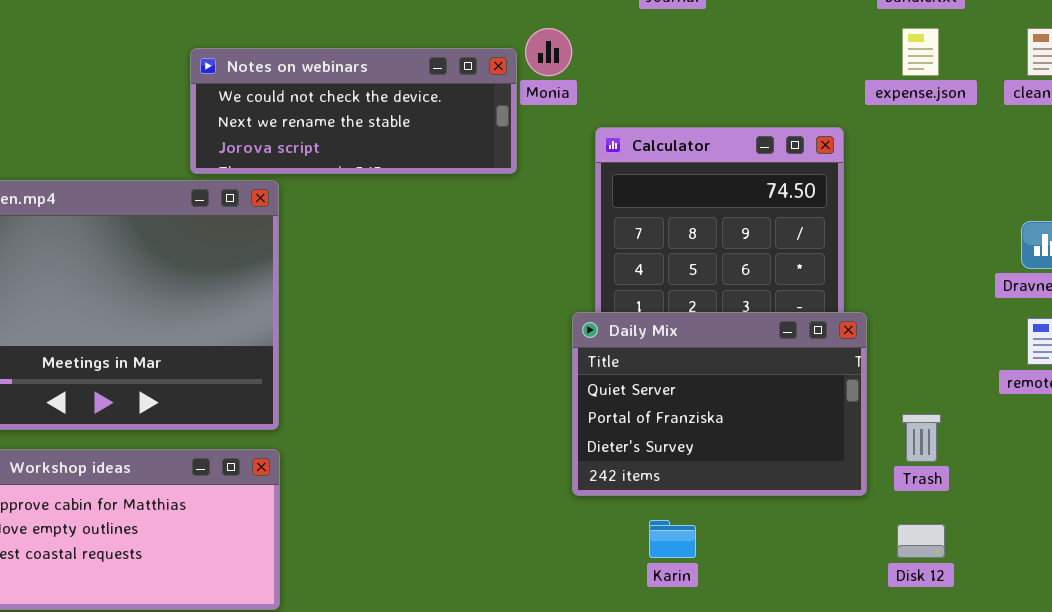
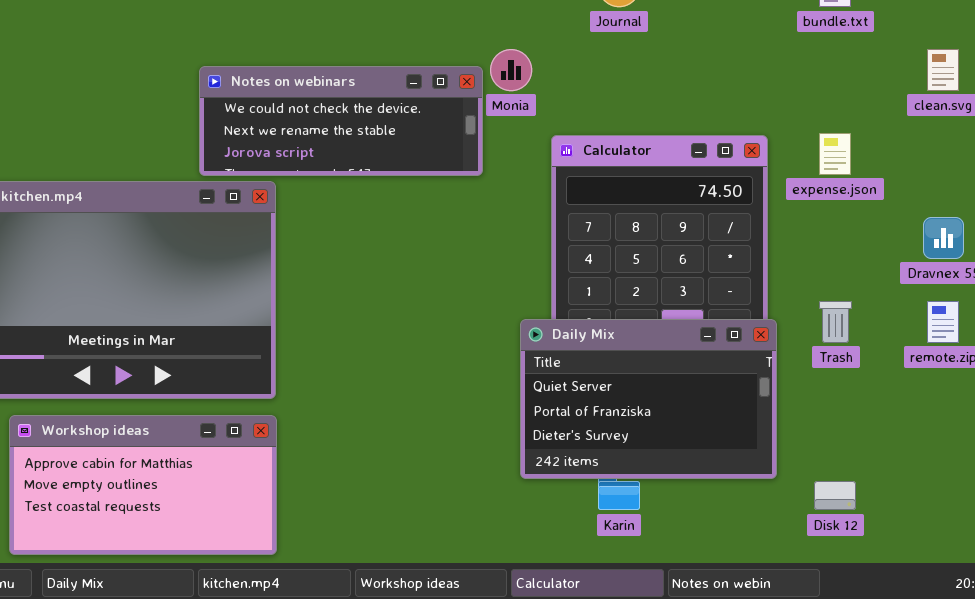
expense.json: [902,28,939,76] -> [819,133,851,175], moved
Daily Mix: [572,312,867,496] -> [520,319,777,479], moved
Trash: [902,414,941,462] -> [819,301,852,343], moved

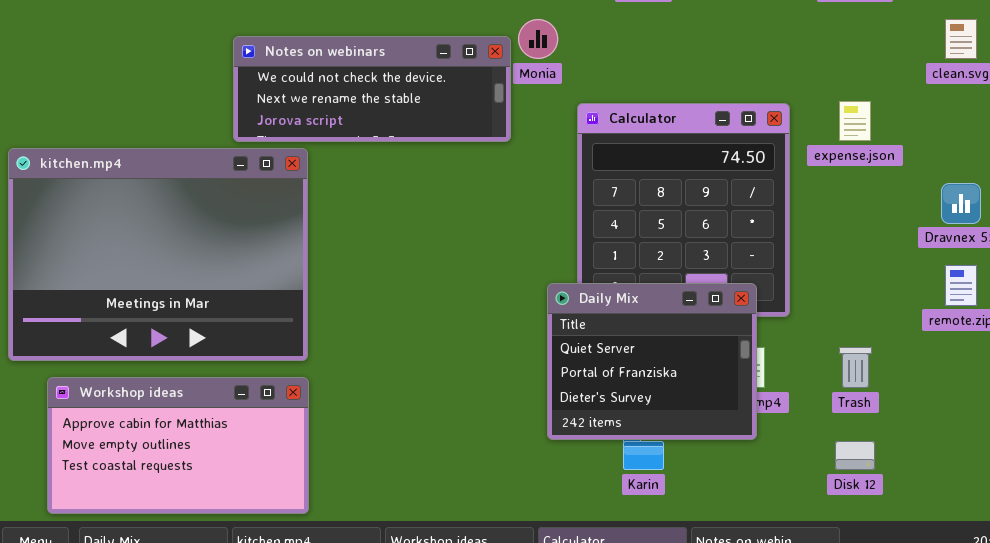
Trash: [819,301,852,343] -> [839,347,872,388], moved
Daily Mix: [520,319,777,479] -> [547,283,757,440], resized

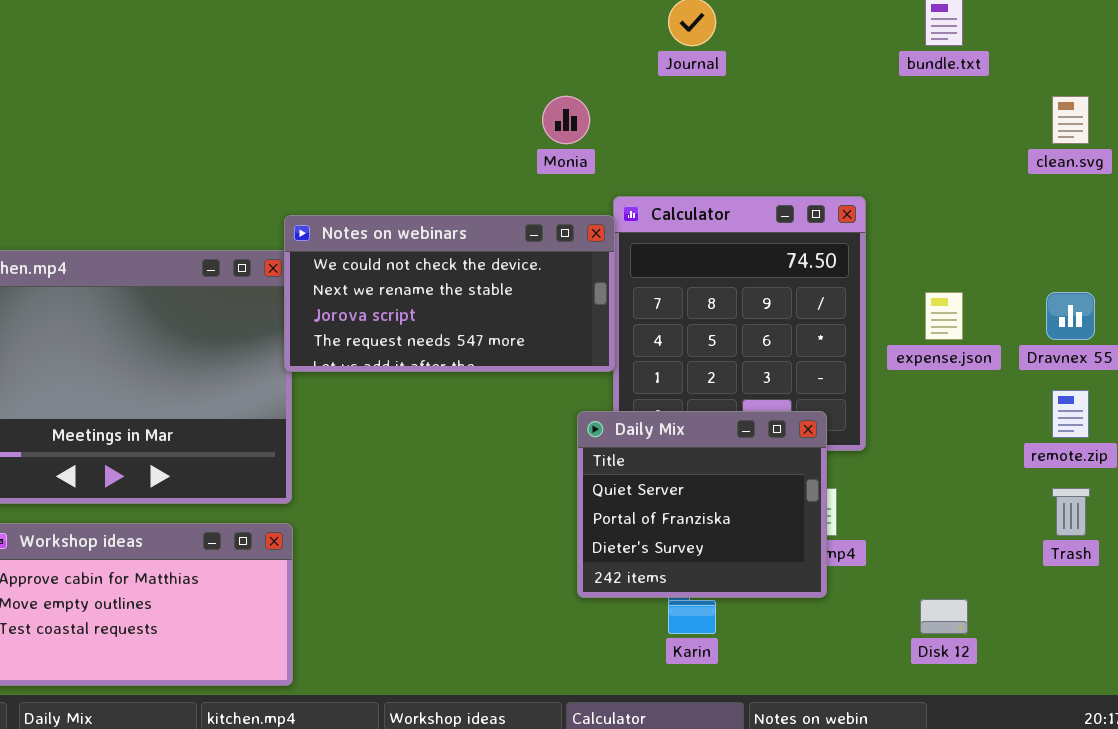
Notes on webinars: [233,36,511,142] -> [284,215,615,372], moved, resized
expense.json: [839,101,871,141] -> [925,292,963,340], moved
Trash: [839,347,872,388] -> [1052,488,1090,536], moved

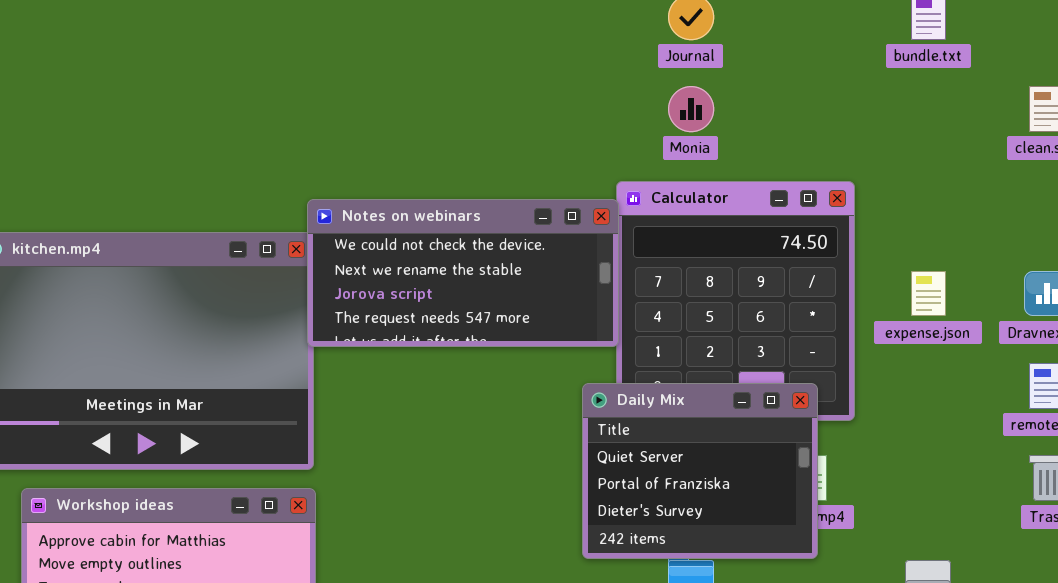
Monia: [542,96,590,144] -> [668,86,714,132], moved

